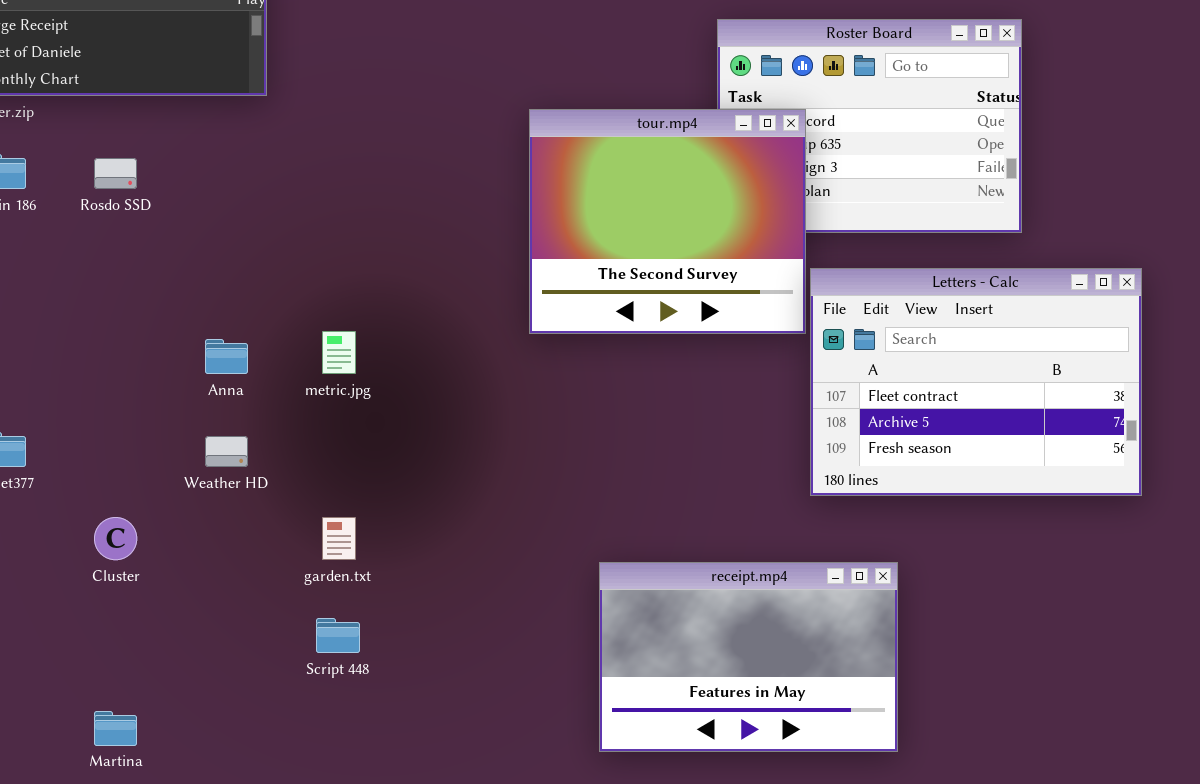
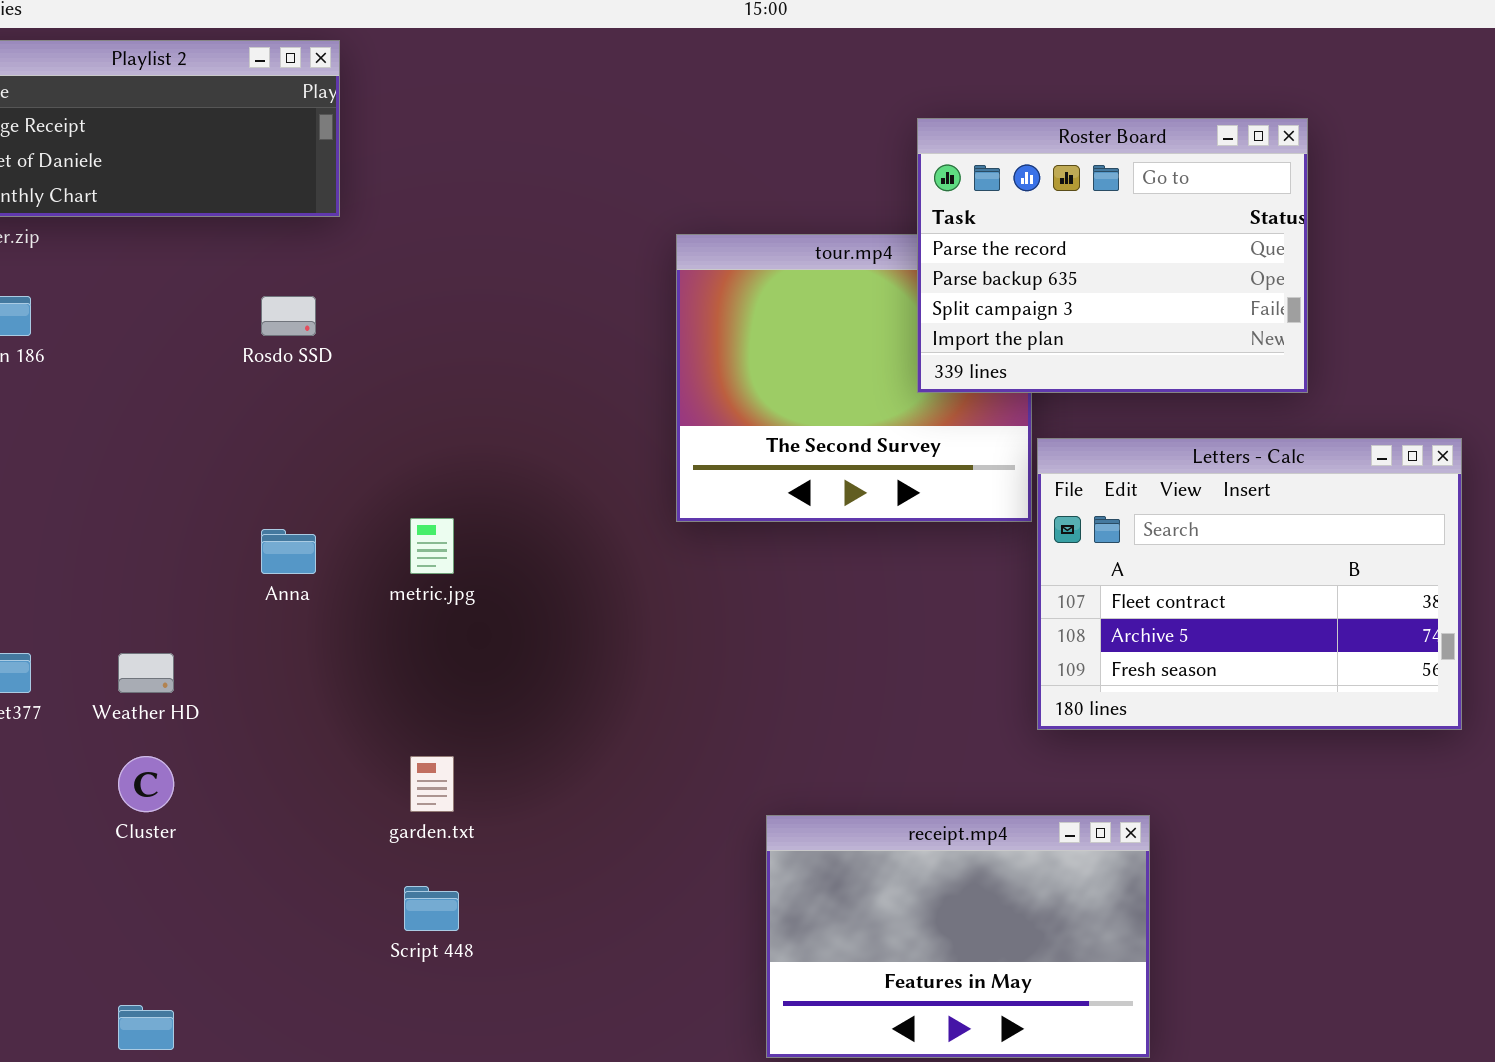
Roster Board: [717,19,1022,233] -> [917,118,1308,393], raised
Rosdo SSD: [94,158,137,189] -> [261,296,316,336], moved
Weather HD: [205,436,248,467] -> [118,653,174,693], moved

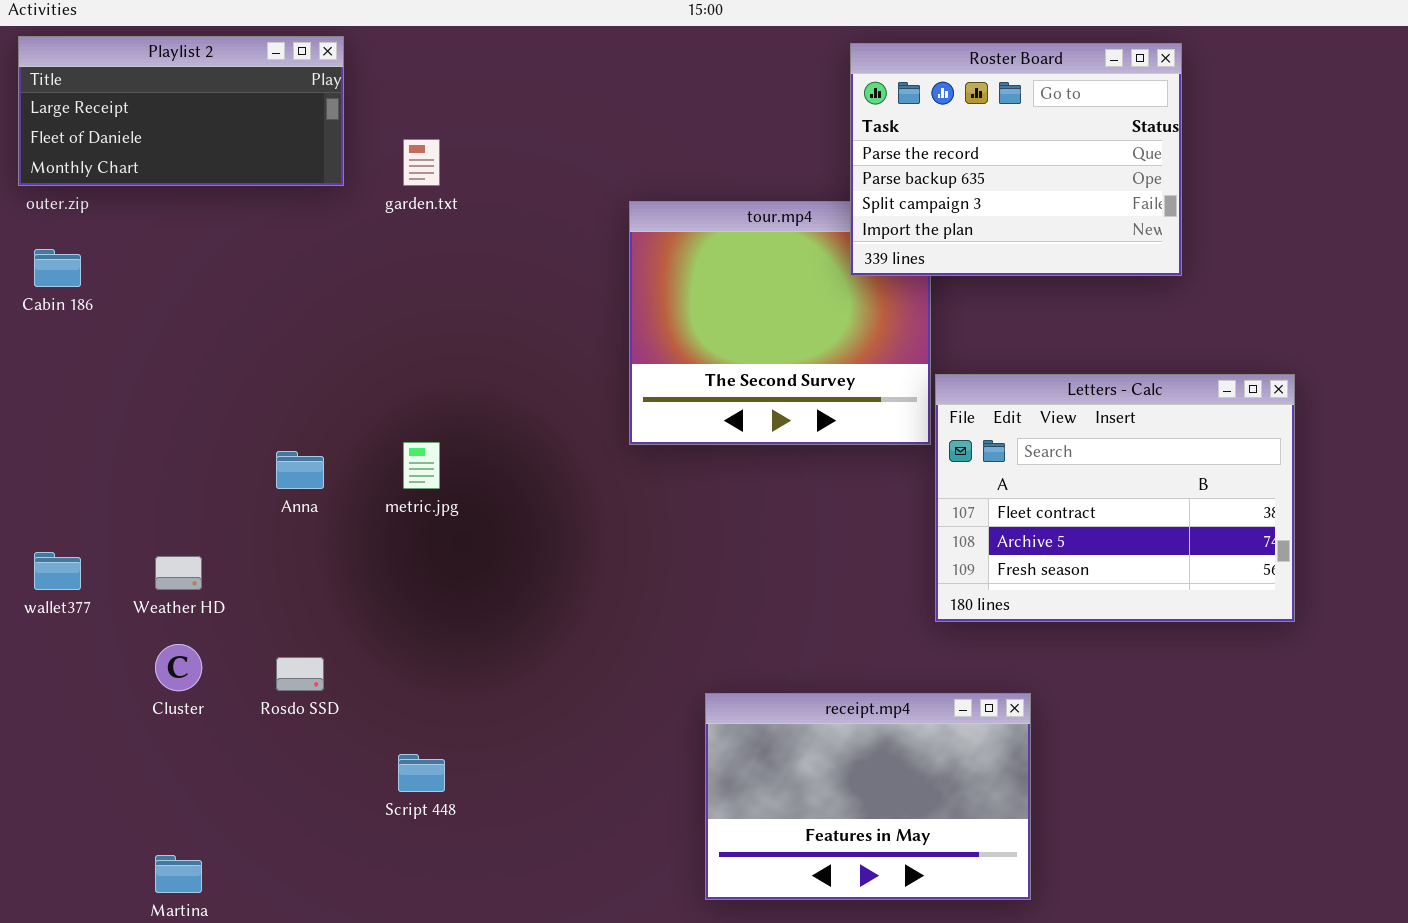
Roster Board: [917,118,1308,393] -> [850,43,1182,276], moved
Rosdo SSD: [261,296,316,336] -> [276,657,324,691], moved
garden.txt: [410,756,454,812] -> [403,139,440,186], moved

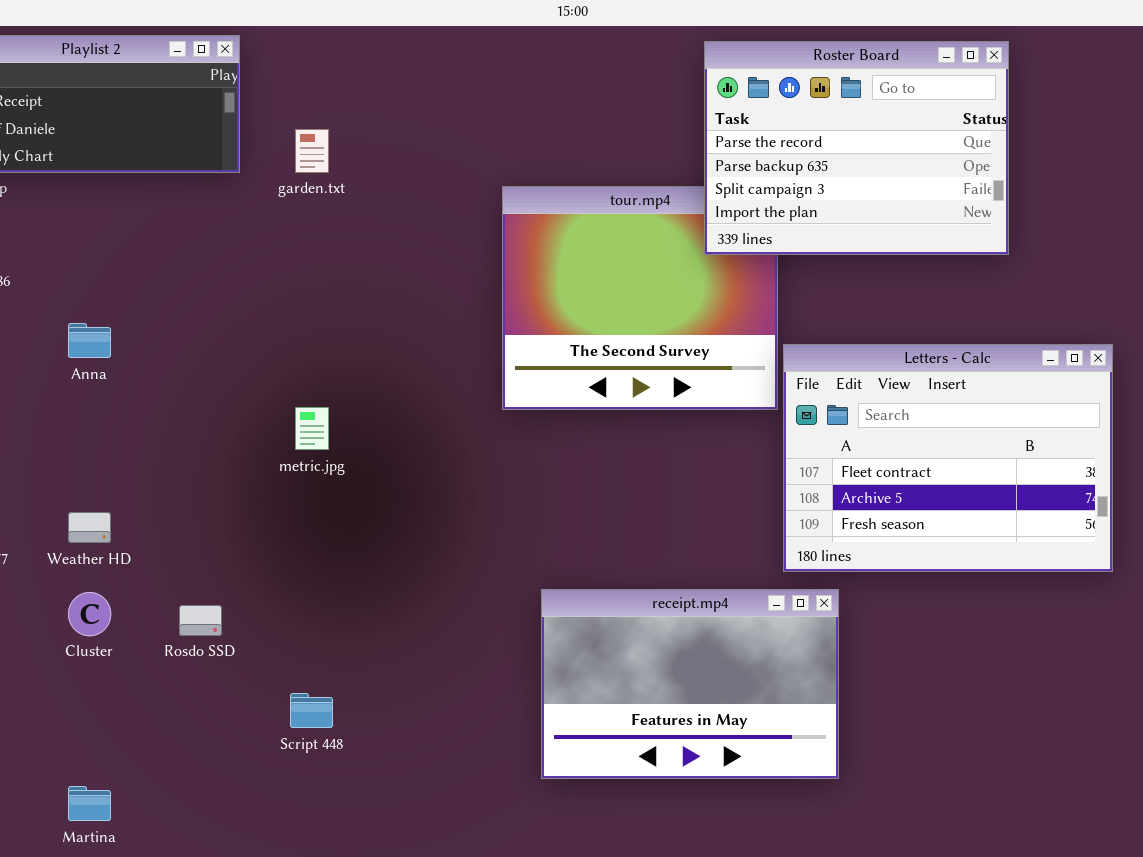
Anna: [276,451,324,489] -> [68,323,111,358], moved
receipt.mp4: [705,693,1031,900] -> [541,589,839,779], moved

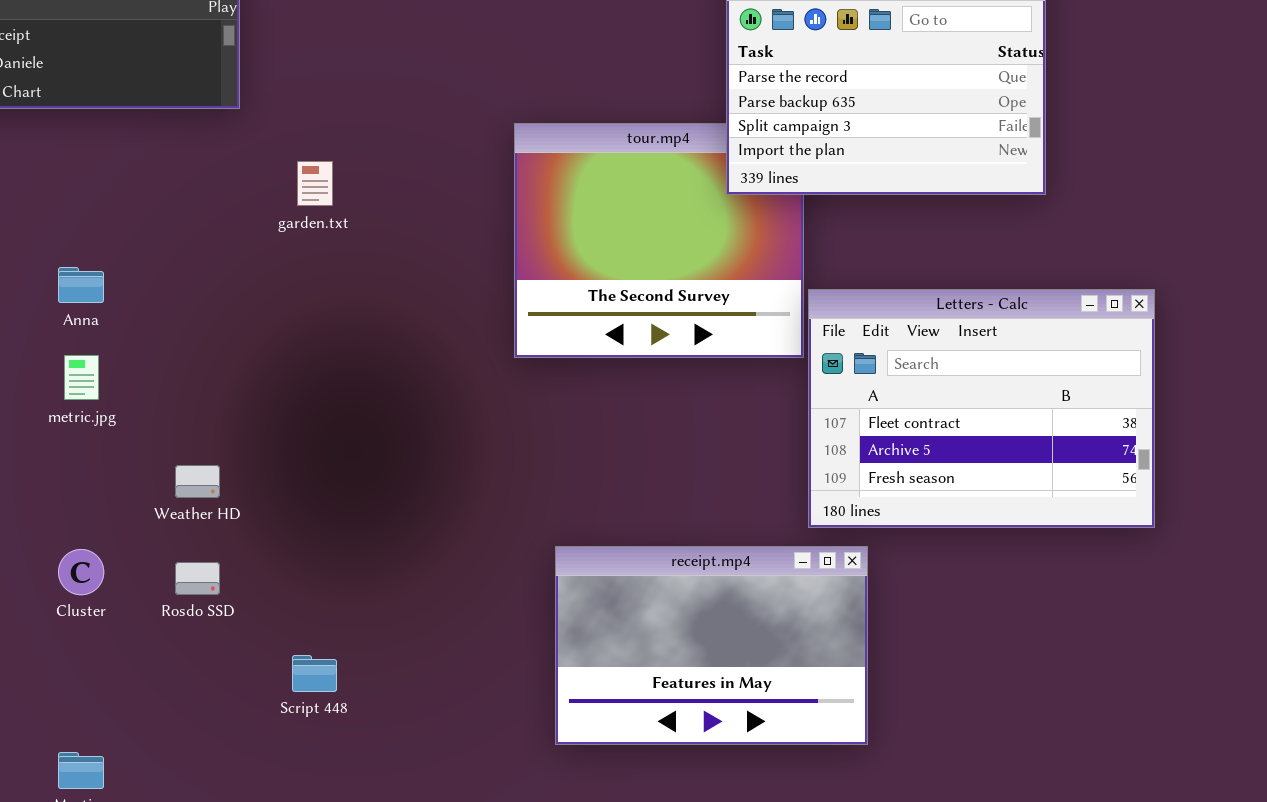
garden.txt: [295,129,329,173] -> [297,161,333,206], moved
metric.jpg: [295,407,329,450] -> [64,355,99,400], moved
Weather HD: [68,512,111,543] -> [175,465,220,498], moved

